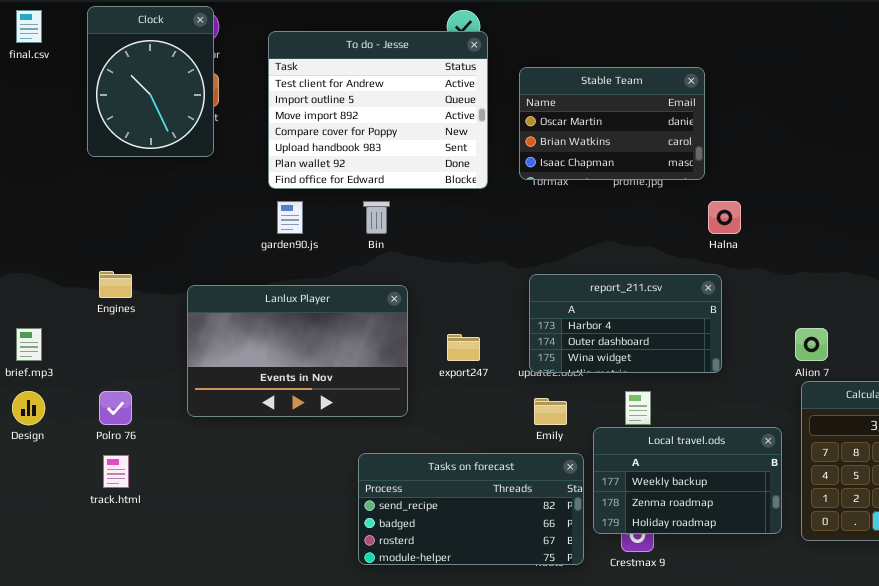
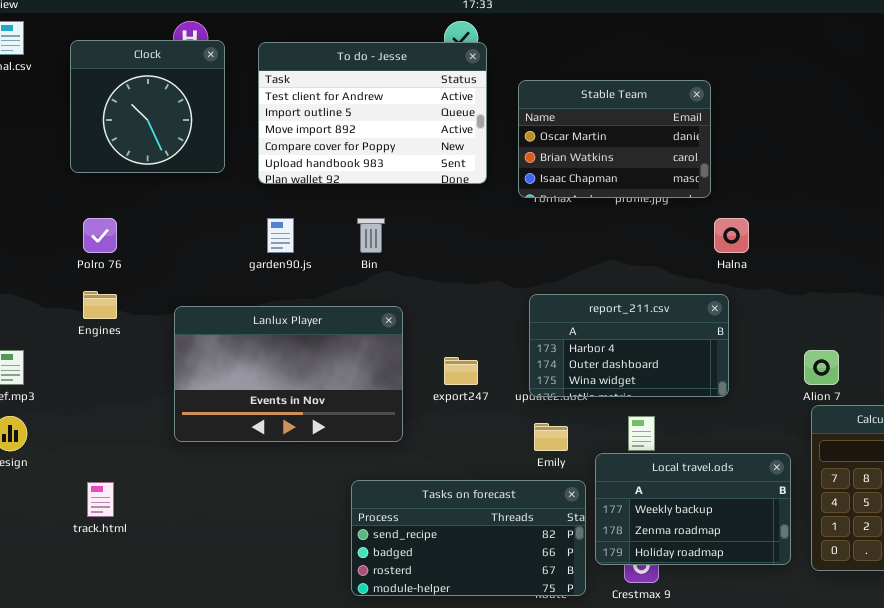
Clock: [87,6,214,157] -> [70,40,225,173], resized
To do - Jesse: [268,31,488,189] -> [258,42,487,184], resized
Polro 76: [99,391,132,425] -> [83,218,117,253], moved

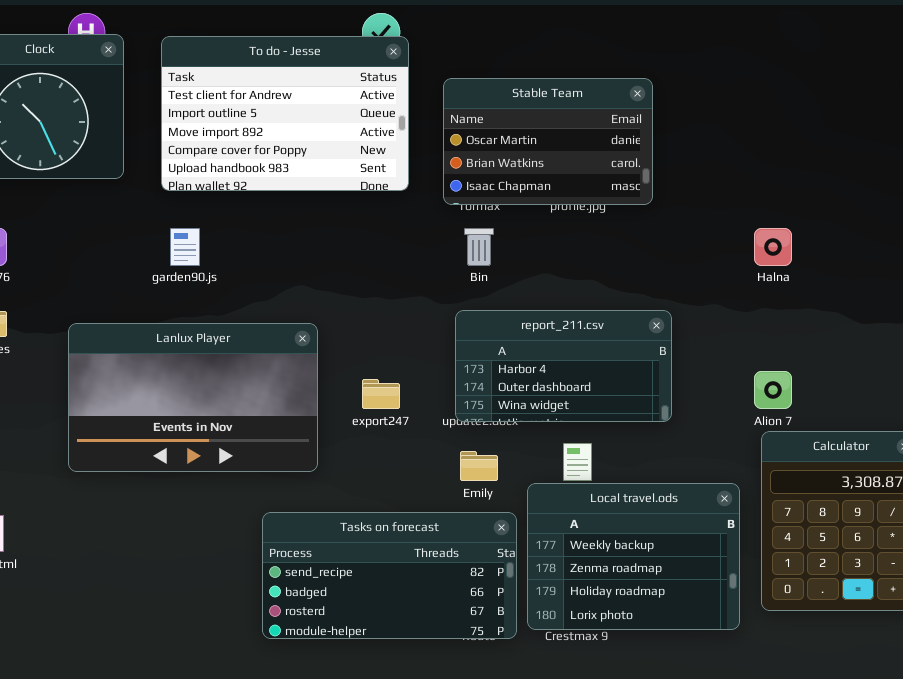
Bin: [357,218,385,253] -> [464,228,494,266], moved
Halna: [714,218,749,253] -> [754,228,792,266], moved
Local travel.ods: [595,453,791,565] -> [527,483,740,630], resized

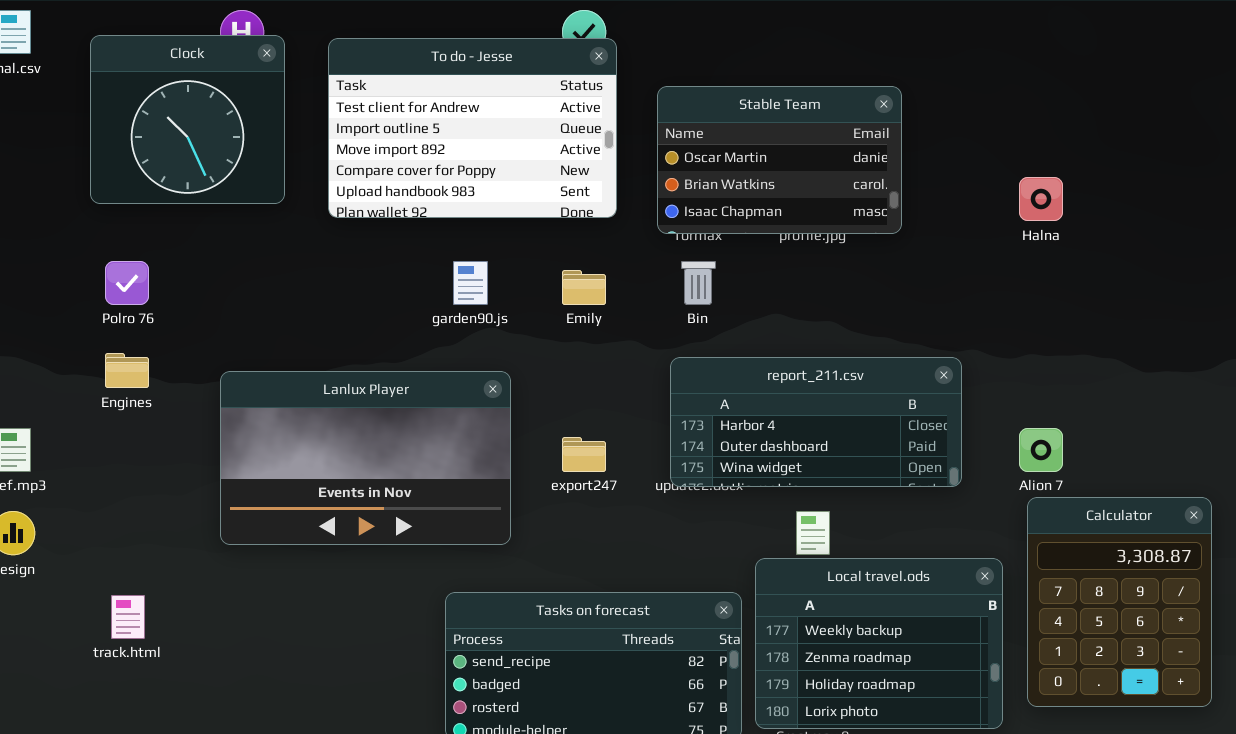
garden90.js: [170,228,200,266] -> [453,261,488,305], moved
Halna: [754,228,792,266] -> [1019,177,1063,221], moved
report_211.csv: [455,310,672,422] -> [670,357,962,487], resized
Emily: [460,451,498,481] -> [562,270,606,305], moved

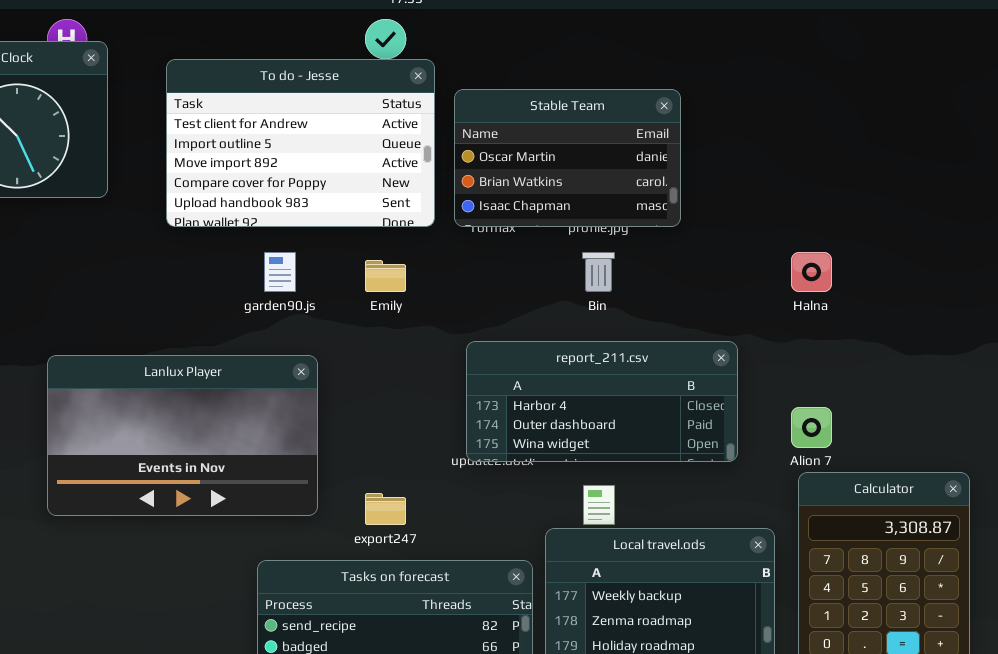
To do - Jesse: [328,38,617,218] -> [166,59,435,227], moved
Halna: [1019,177,1063,221] -> [791,252,832,292], moved
Bin: [681,261,716,305] -> [582,252,615,292], moved
export247: [562,437,606,472] -> [365,493,406,525], moved

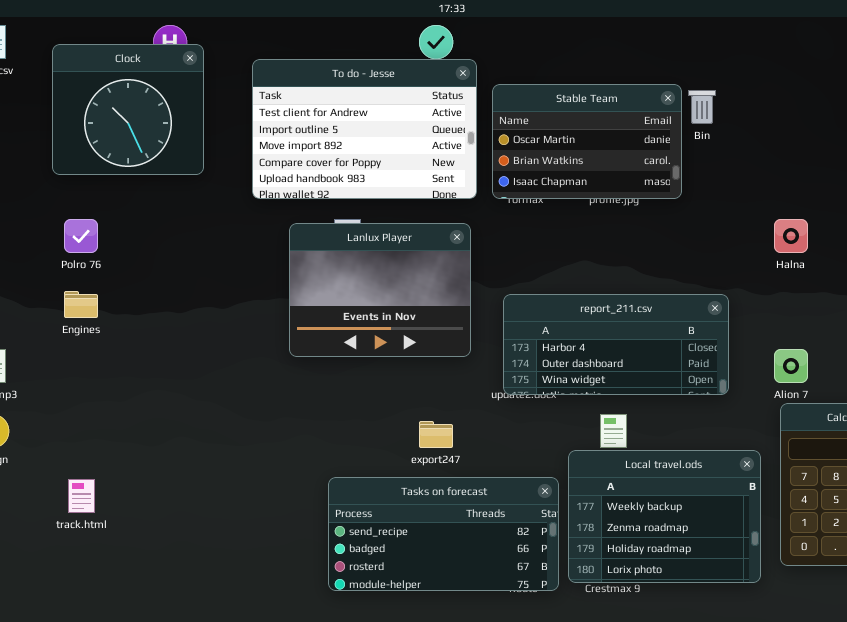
Bin: [582,252,615,292] -> [688,90,716,124], moved
Lanlux Player: [47,355,318,516] -> [289,223,471,357], moved, resized

